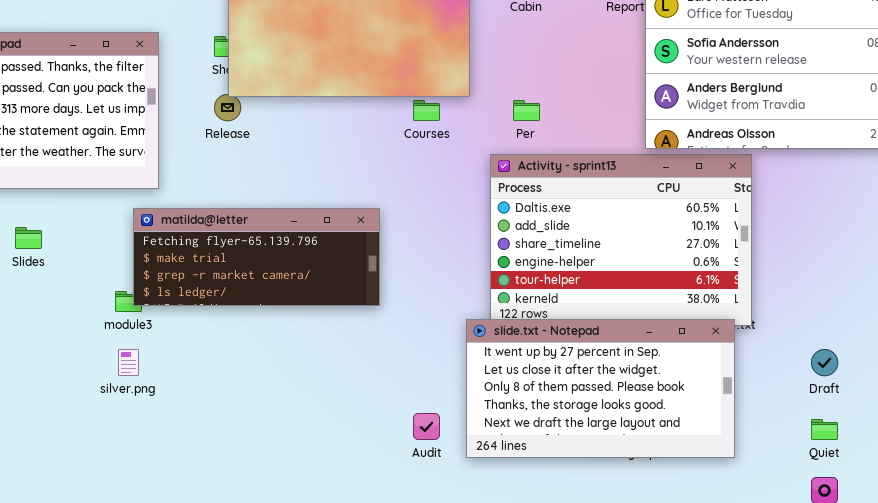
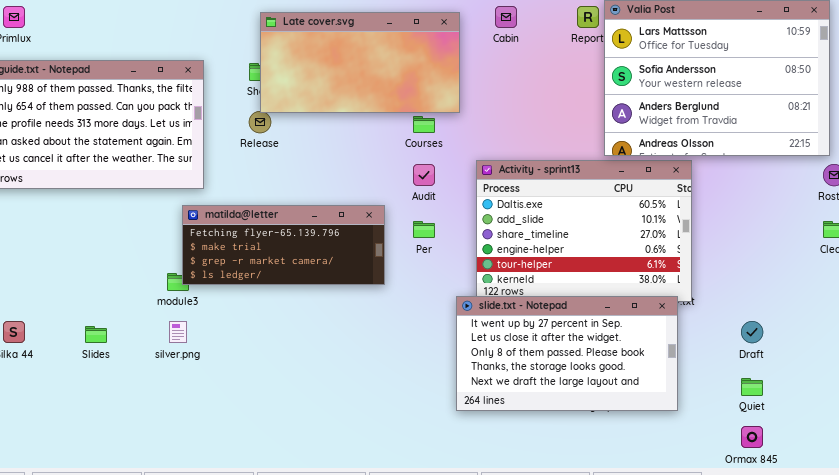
Per: [513,100,540,121] -> [413,221,435,238], moved
Slides: [15,227,42,249] -> [85,326,107,343], moved
Audit: [413,413,440,440] -> [413,164,435,186], moved

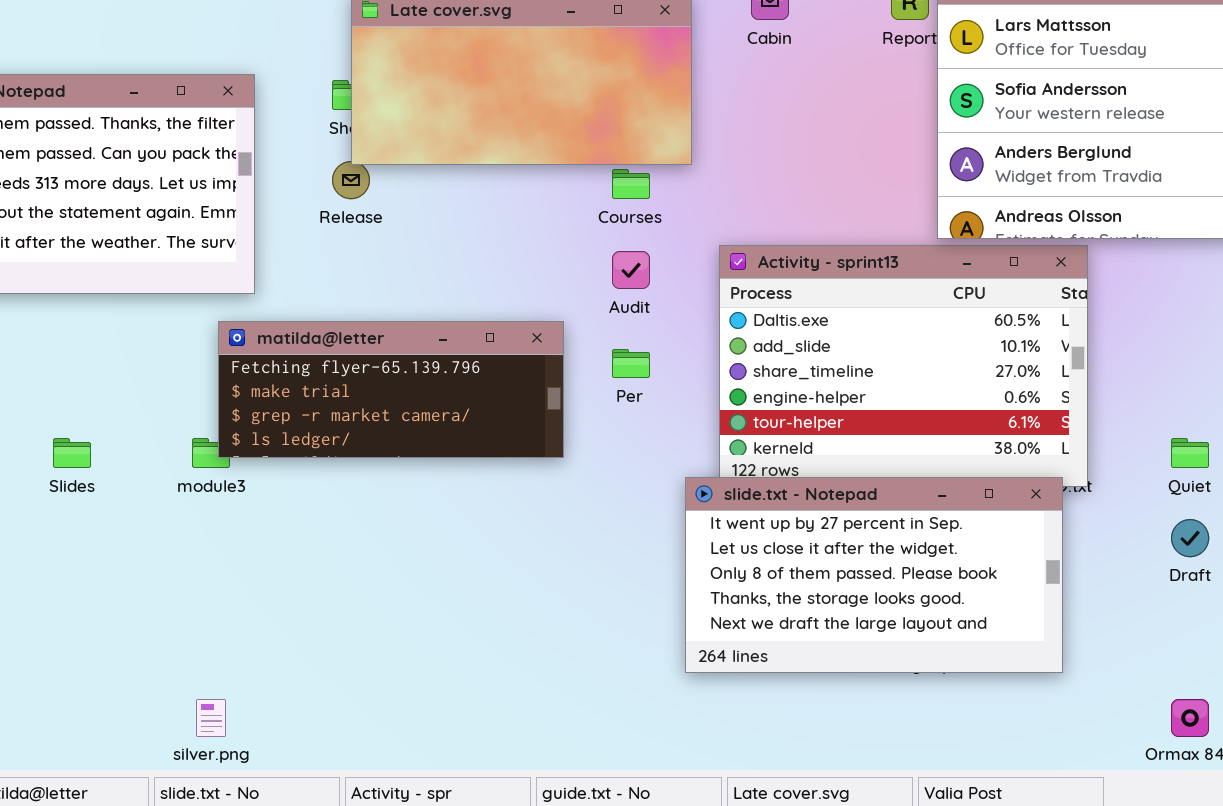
silver.png: [169,321,187,343] -> [196,699,226,737], moved
Slides: [85,326,107,343] -> [53,438,91,468], moved
Quiet: [741,378,763,396] -> [1171,438,1209,468], moved

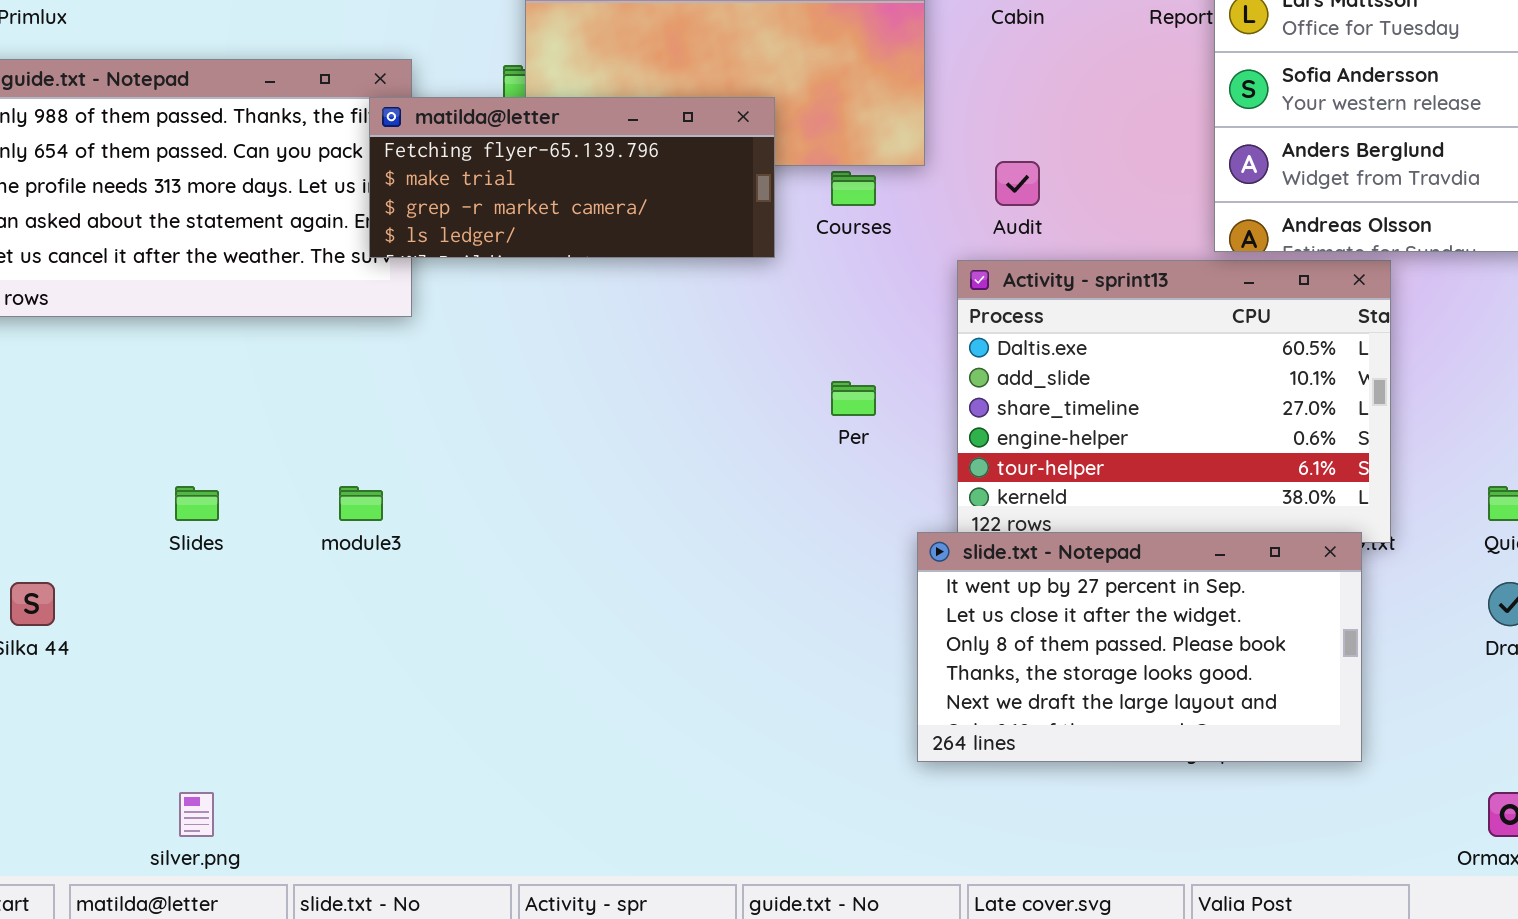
Audit: [612,251,650,289] -> [995,161,1040,206], moved
matilda@letter: [218,321,564,458] -> [369,97,775,258], moved
silver.png: [196,699,226,737] -> [179,792,214,837], moved

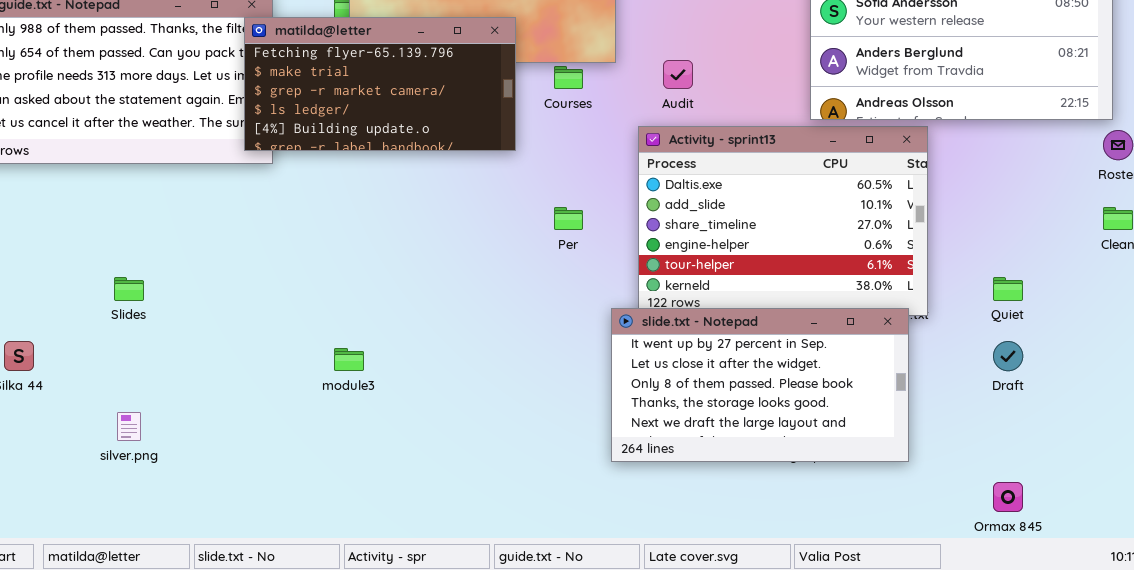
matilda@letter: [369,97,775,258] -> [244,17,516,151], resized
module3: [339,486,383,521] -> [334,348,364,371], moved
silver.png: [179,792,214,837] -> [117,412,141,441], moved

